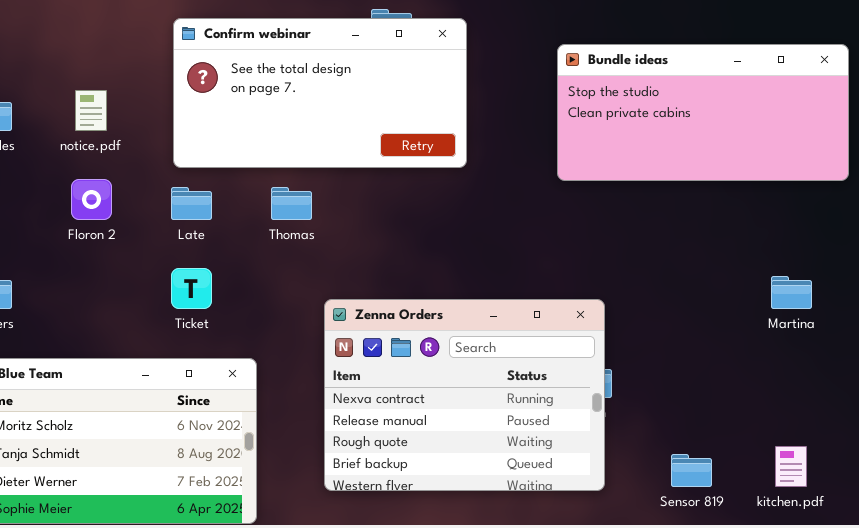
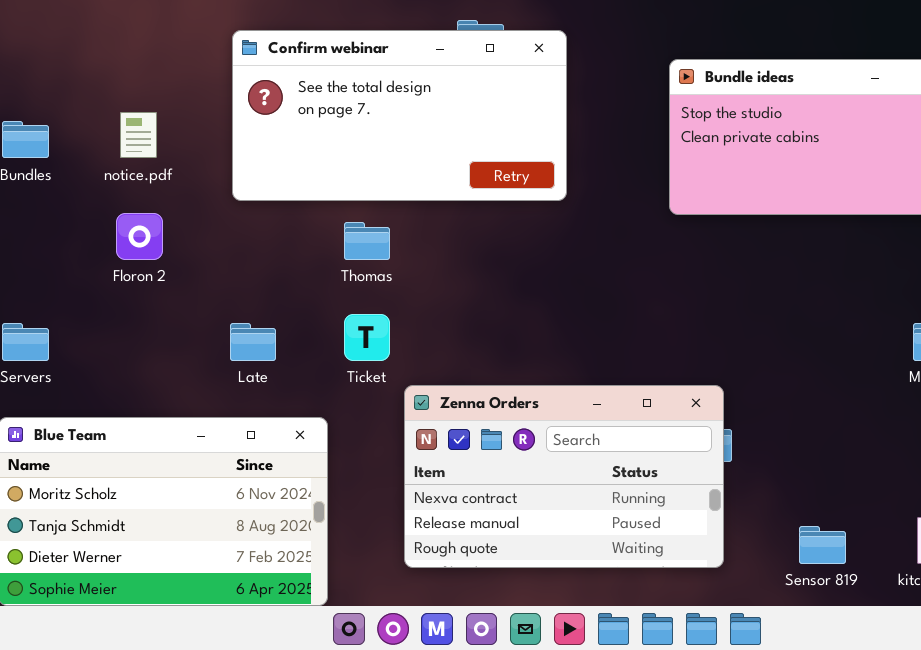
Late: [171,187,212,220] -> [230,323,276,361], moved
Ticket: [171,268,212,309] -> [344,314,390,361], moved
Zenna Orders: [324,299,605,491] -> [404,385,724,568], resized

